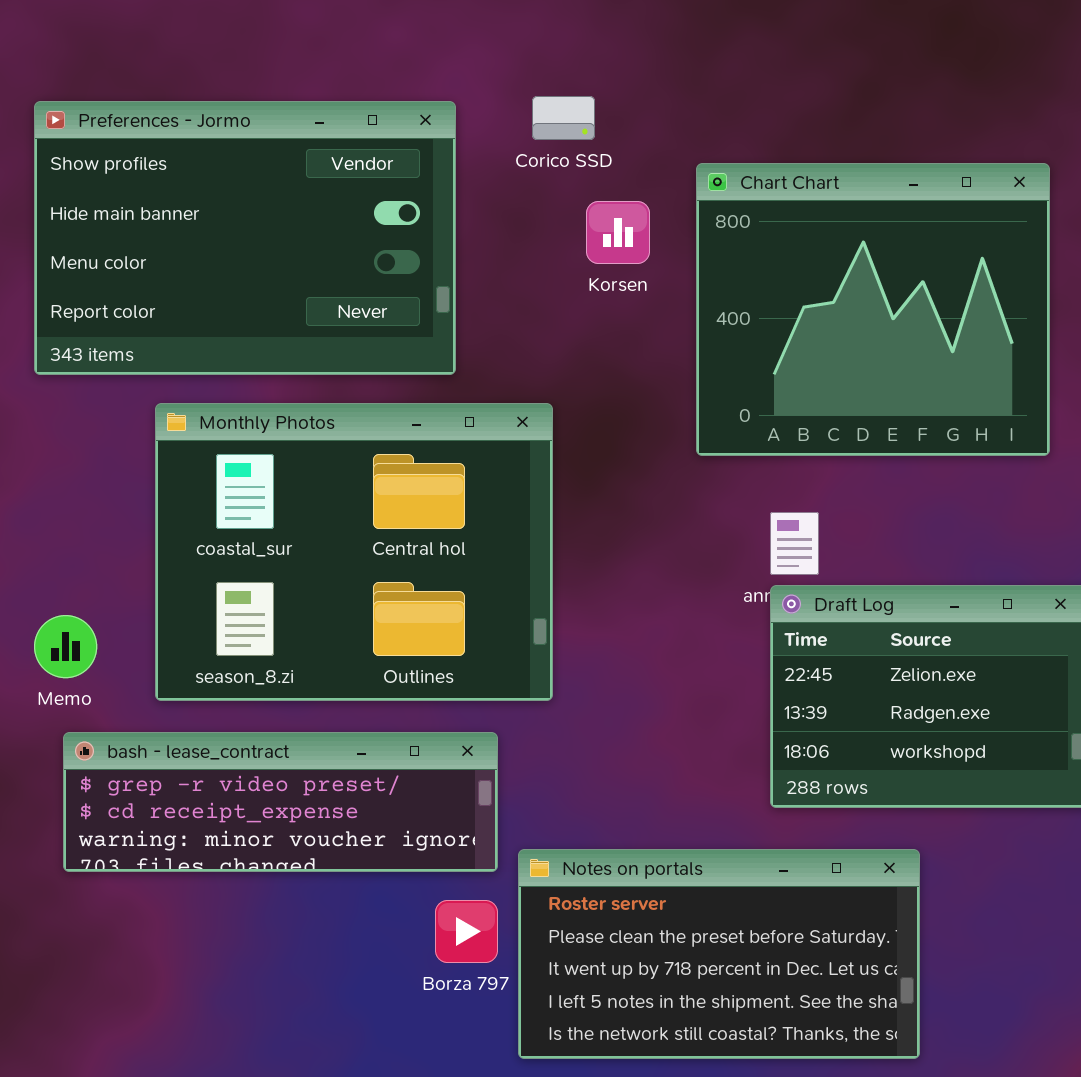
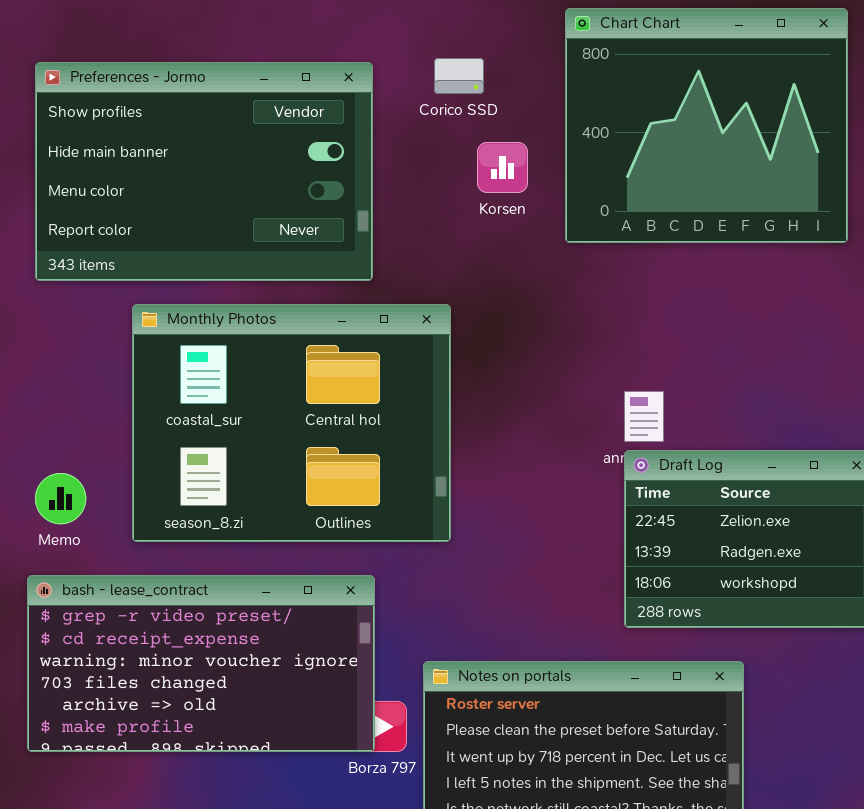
Chart Chart: [696,163,1050,456] -> [565,8,848,243], moved
bash - lease_contract: [63,732,498,872] -> [27,575,375,752], moved, resized

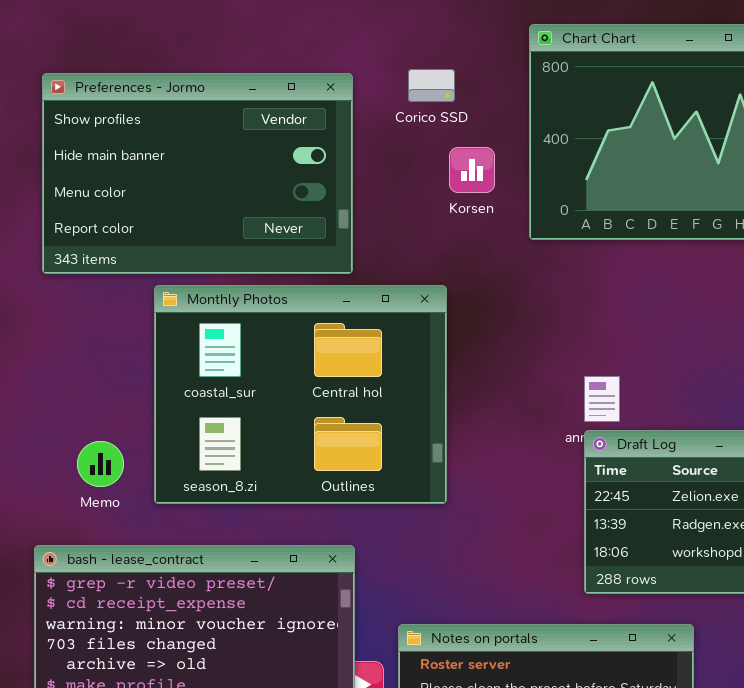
Monthly Photos: [132,304,451,542] -> [154,285,447,504], moved
Memo: [35,473,86,524] -> [77,441,124,487], moved

